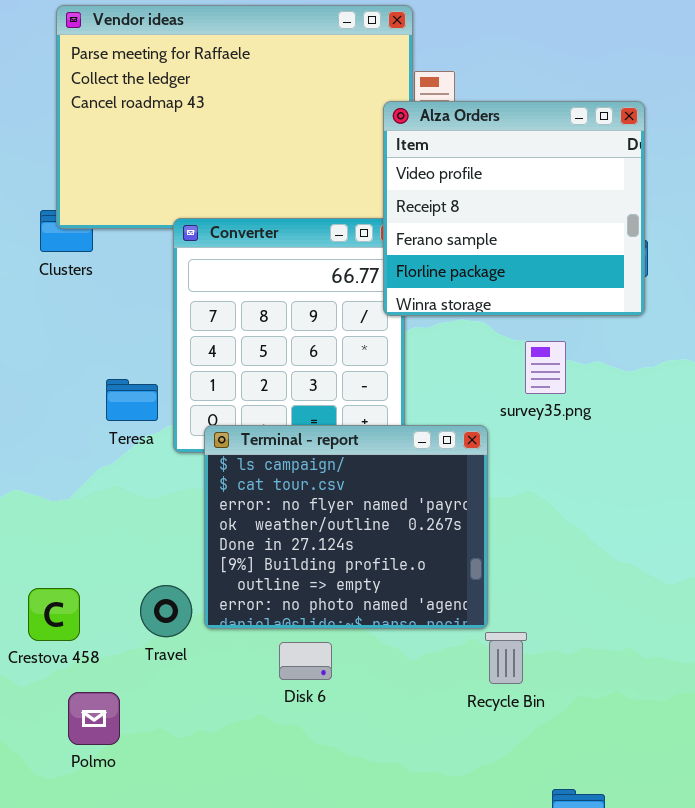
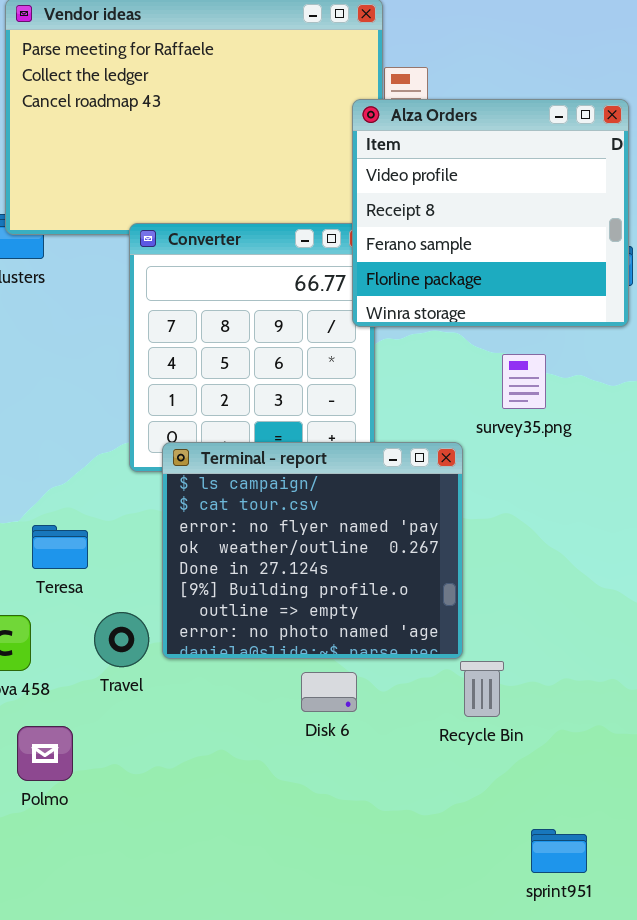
Teresa: [106,379,158,421] -> [32,525,88,569], moved
Disk 6: [279,642,332,680] -> [301,672,357,712], moved

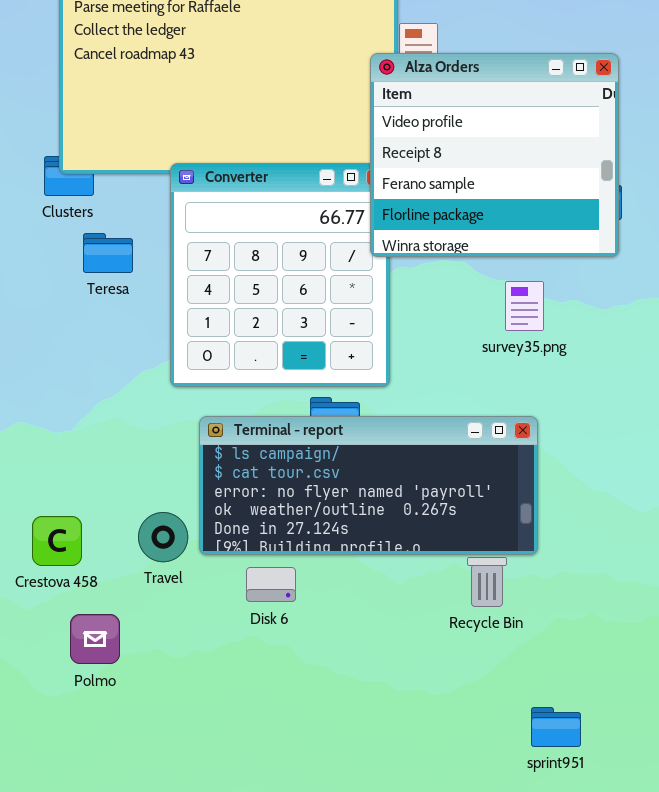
Terminal - report: [162,442,463,659] -> [199,416,538,555], resized
Teresa: [32,525,88,569] -> [83,233,133,273], moved
Disk 6: [301,672,357,712] -> [246,567,296,602], moved

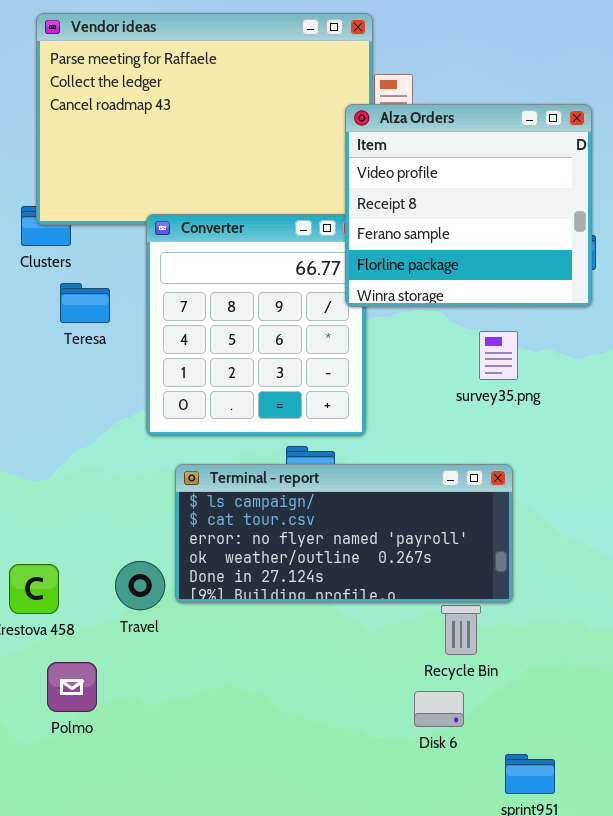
Disk 6: [246,567,296,602] -> [414,691,464,727], moved

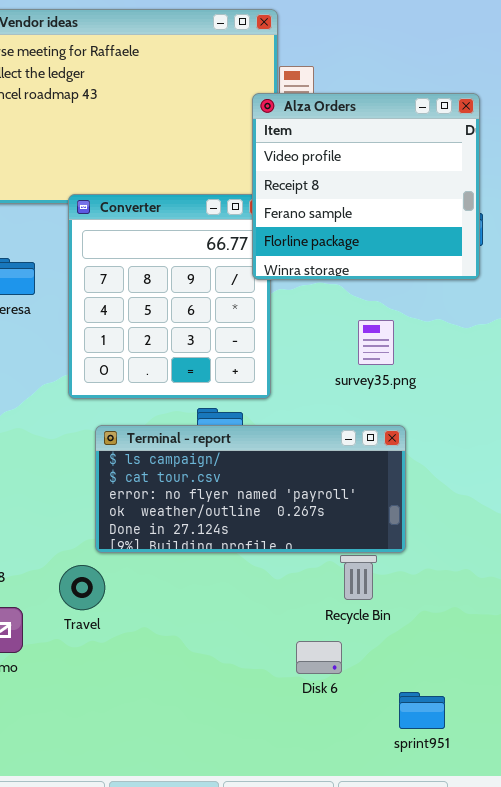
survey35.png: [479,331,518,380] -> [358,320,394,365], moved
Travel: [115,561,165,610] -> [59,565,105,610], moved
Disk 6: [414,691,464,727] -> [296,641,342,674], moved

